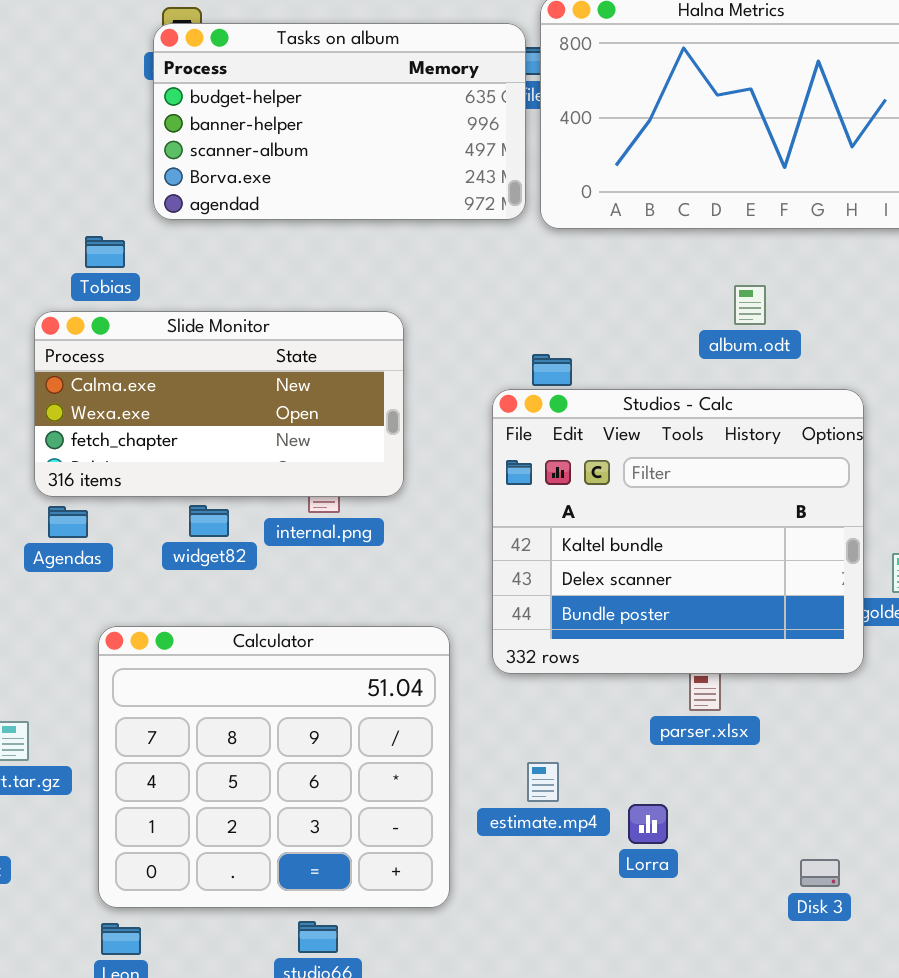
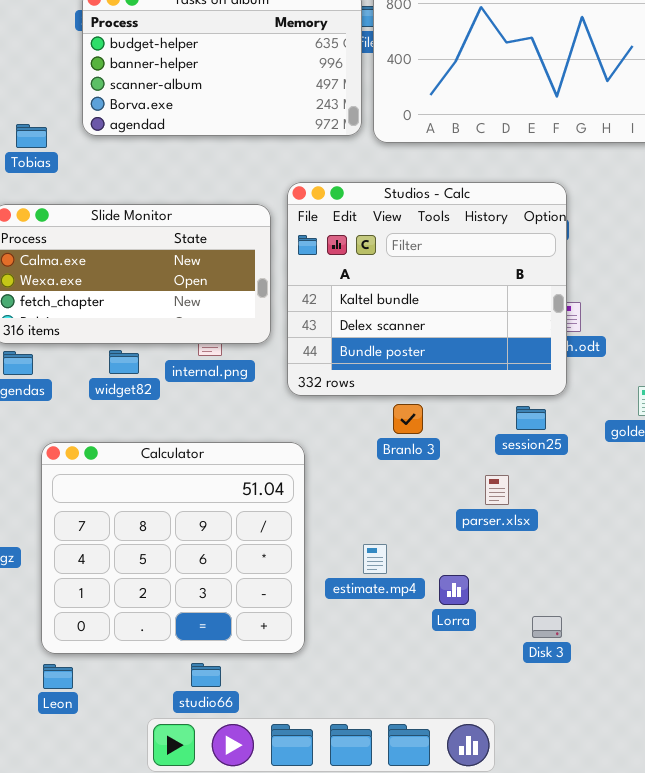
Tobias: [85,236,125,268] -> [16,124,47,148], moved
Studios - Calc: [492,389,864,674] -> [287,182,567,396], moved
Disk 3: [800,859,840,887] -> [532,616,562,638], moved

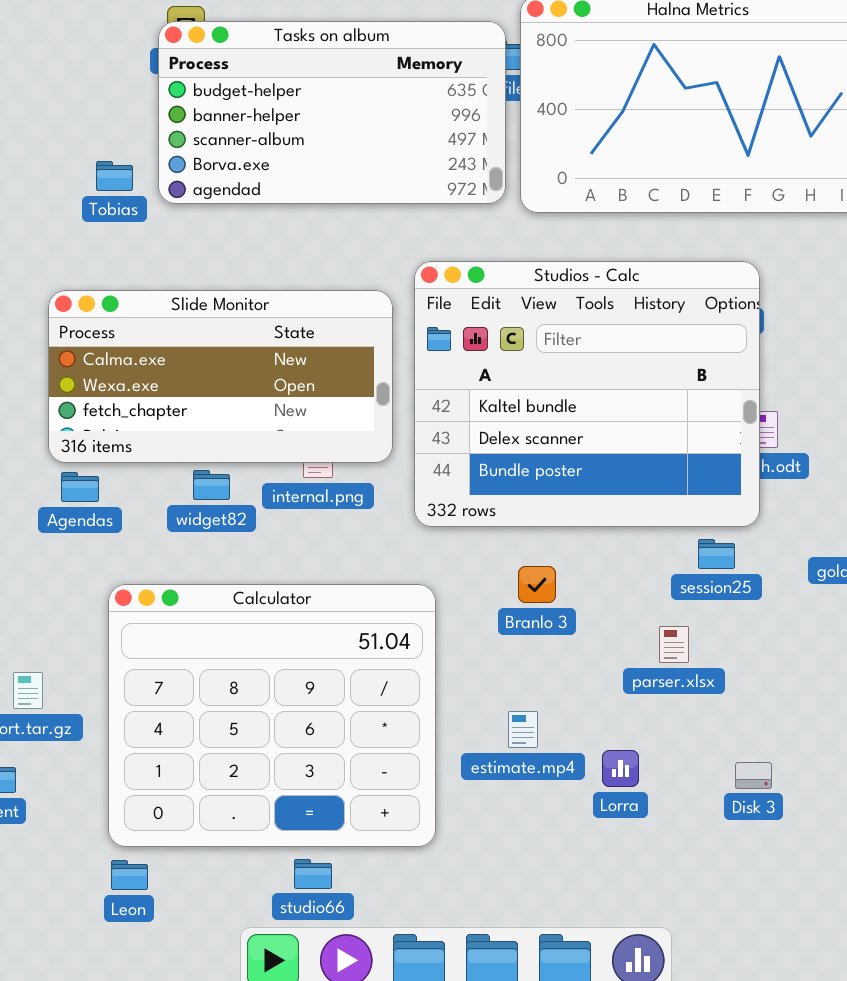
Tobias: [16,124,47,148] -> [96,161,133,191], moved
Branlo 3: [393,404,423,434] -> [518,566,556,603], moved
Disk 3: [532,616,562,638] -> [735,762,772,789], moved

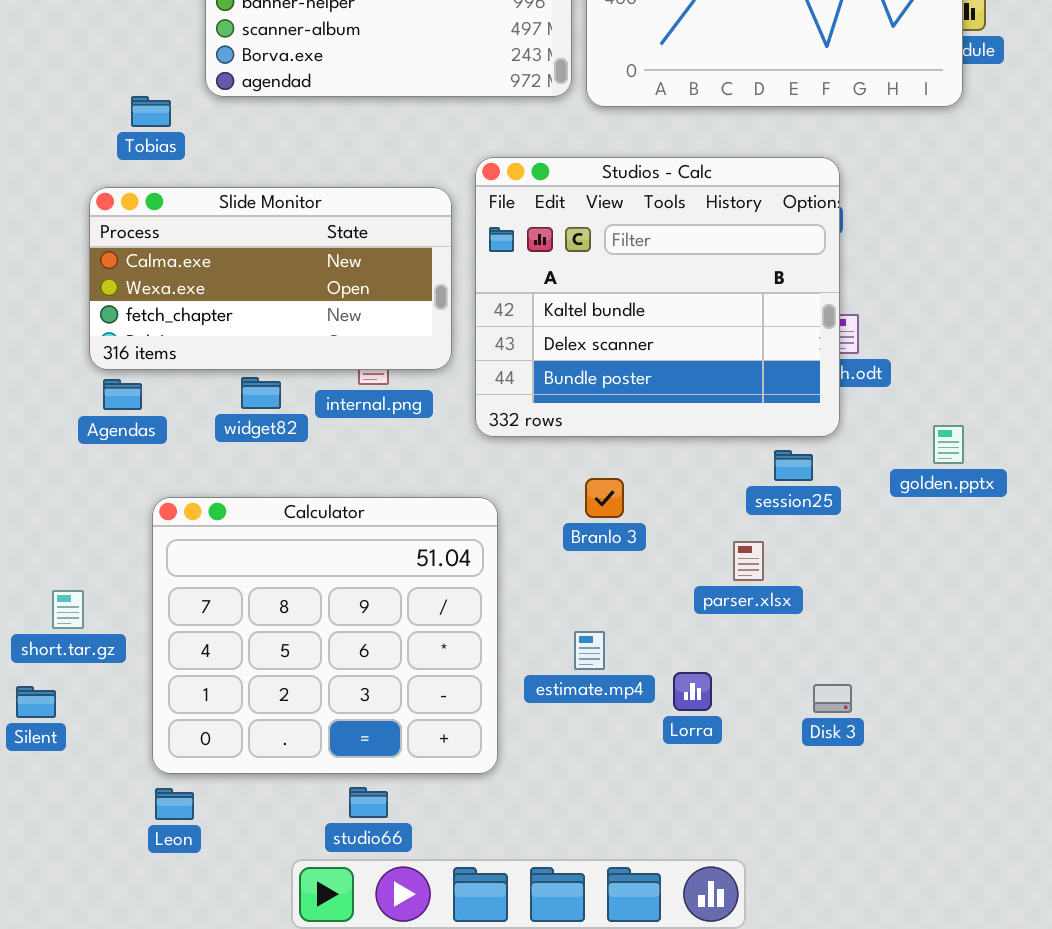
Tobias: [96,161,133,191] -> [131,96,171,127], moved

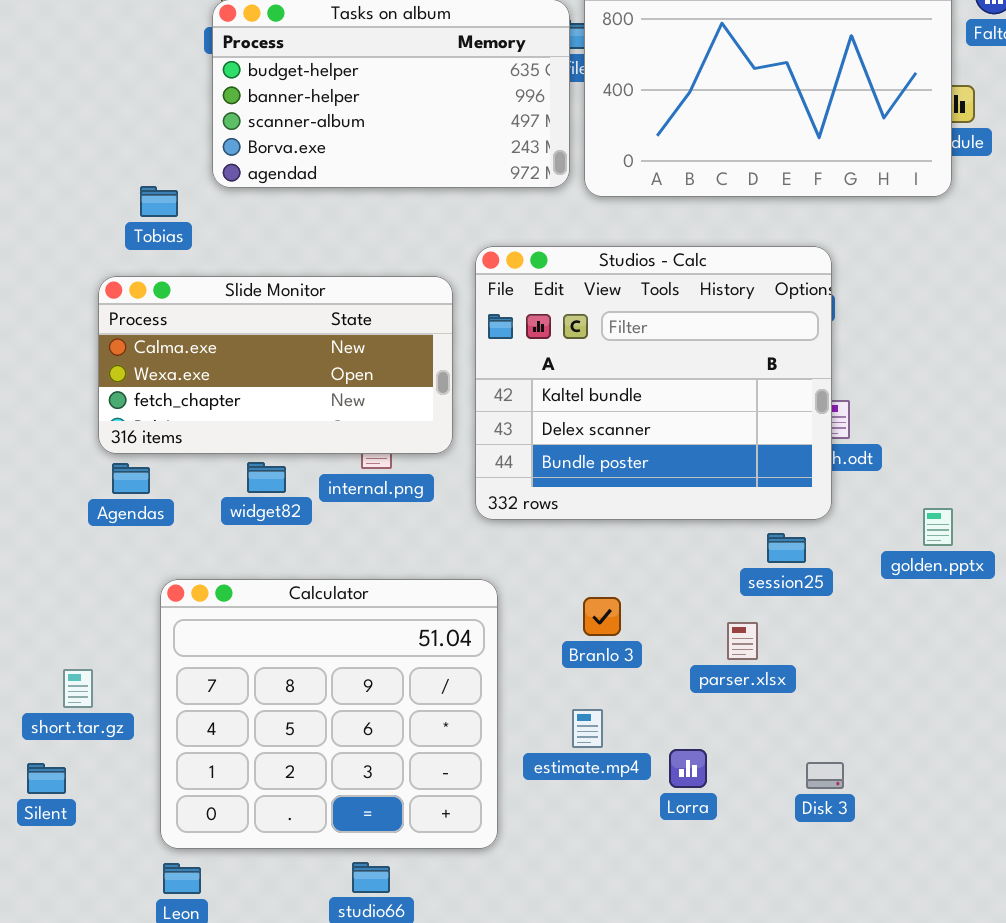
Branlo 3: [585,478,624,518] -> [583,597,621,636], moved

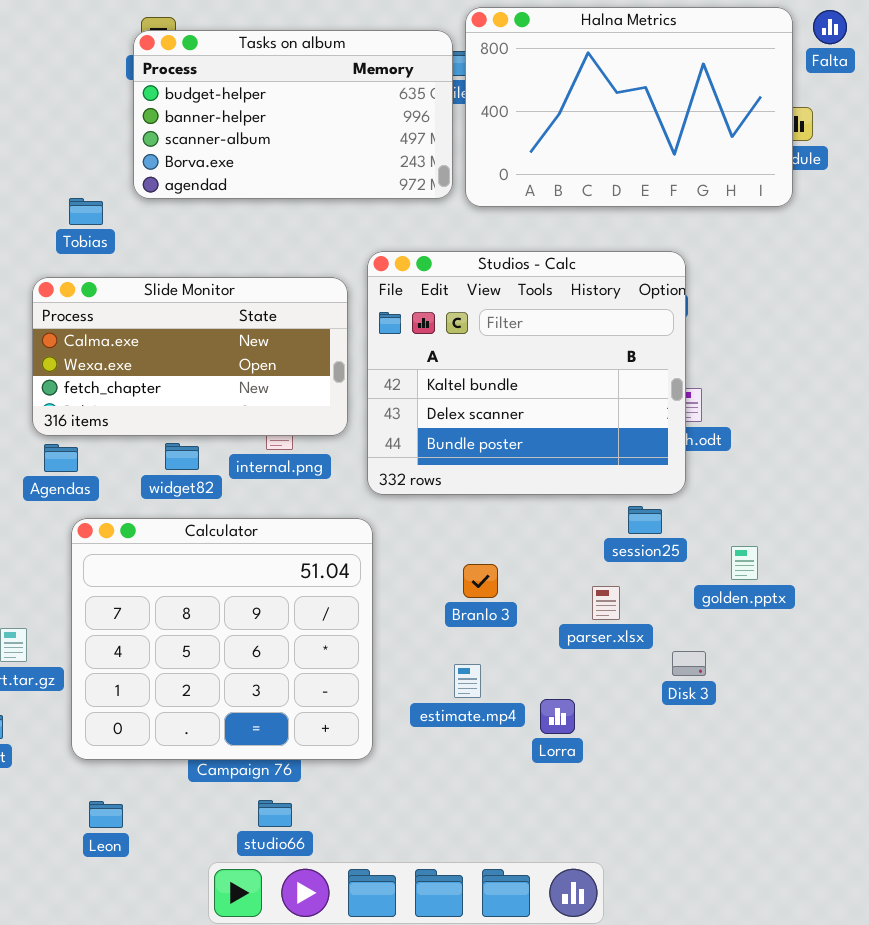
golden.pptx: [923,508,953,546] -> [731,546,758,580], moved
Calculator: [160,579,498,849] -> [71,518,373,760], moved
Disk 3: [806,762,844,789] -> [672,651,706,676], moved

